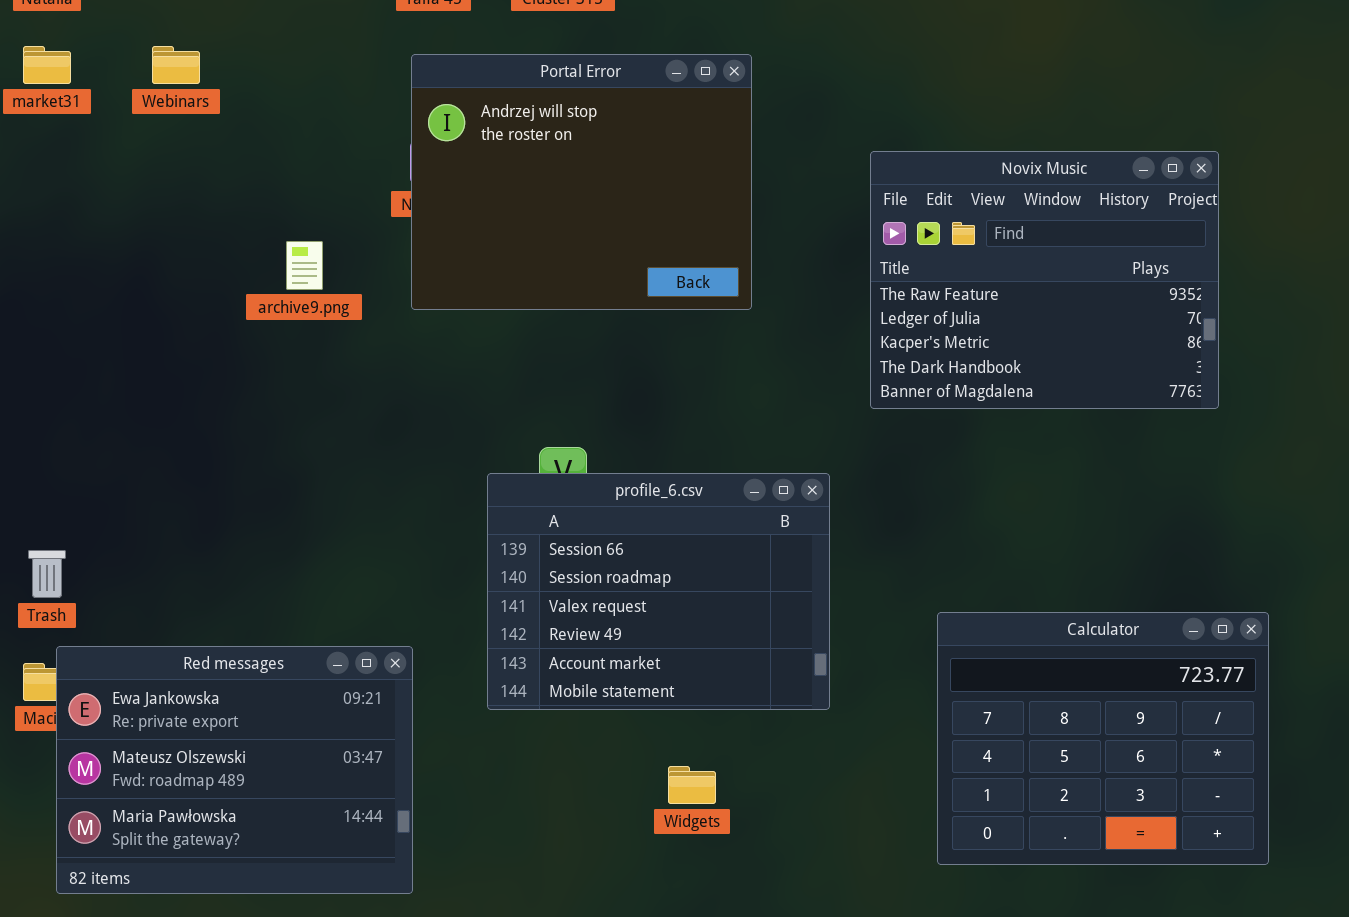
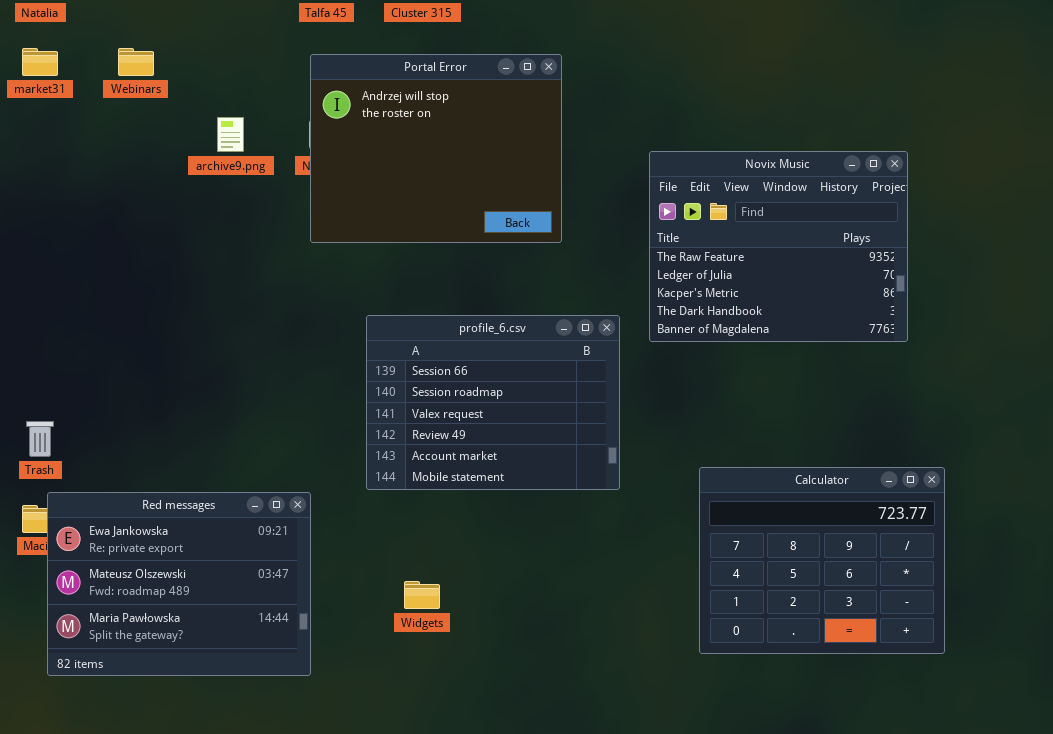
Novix Music: [870,151,1219,409] -> [649,151,908,342], moved
archive9.png: [286,241,323,290] -> [217,117,244,152], moved
profile_6.csv: [487,473,830,710] -> [366,315,620,490], moved
Widgets: [668,766,716,804] -> [404,581,440,609], moved

